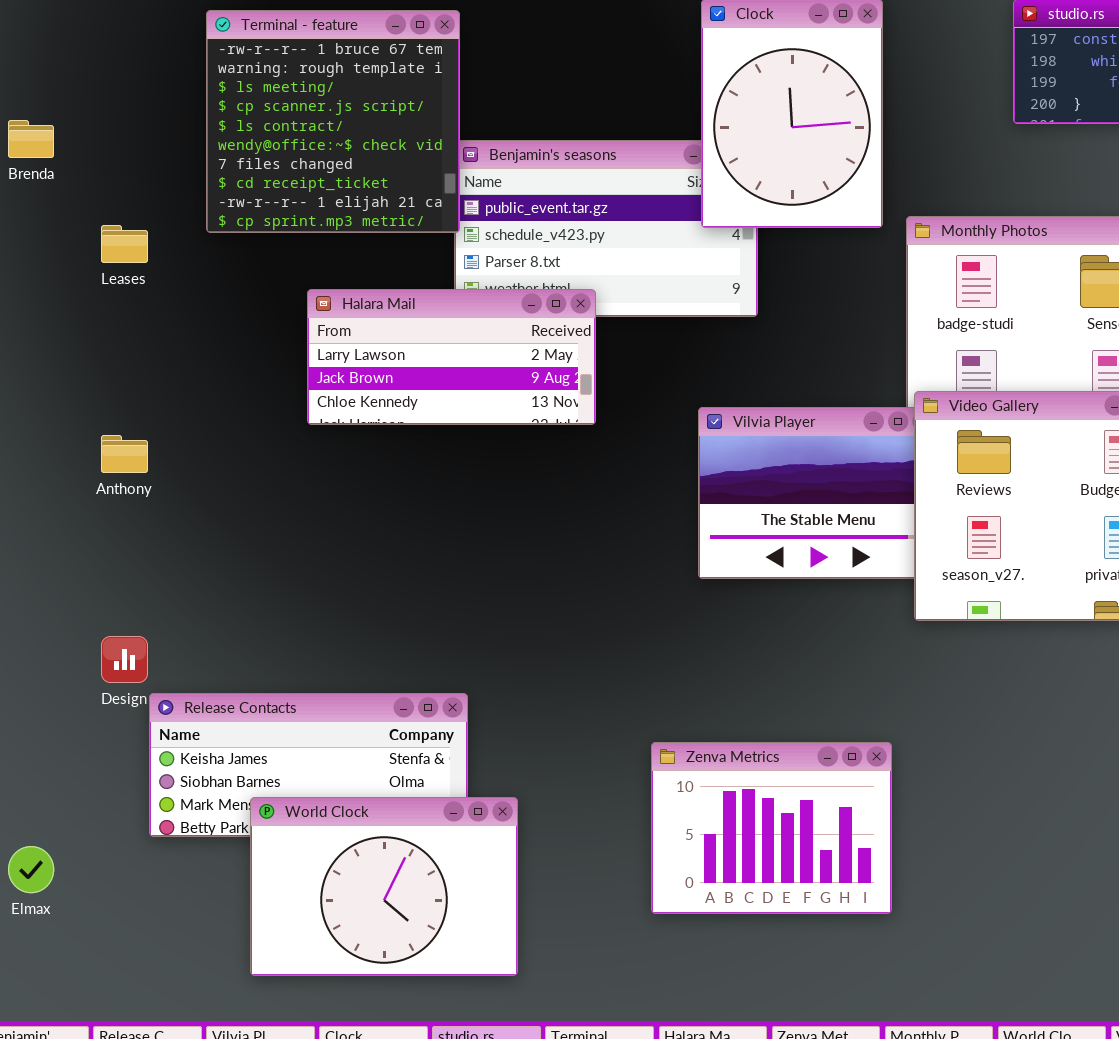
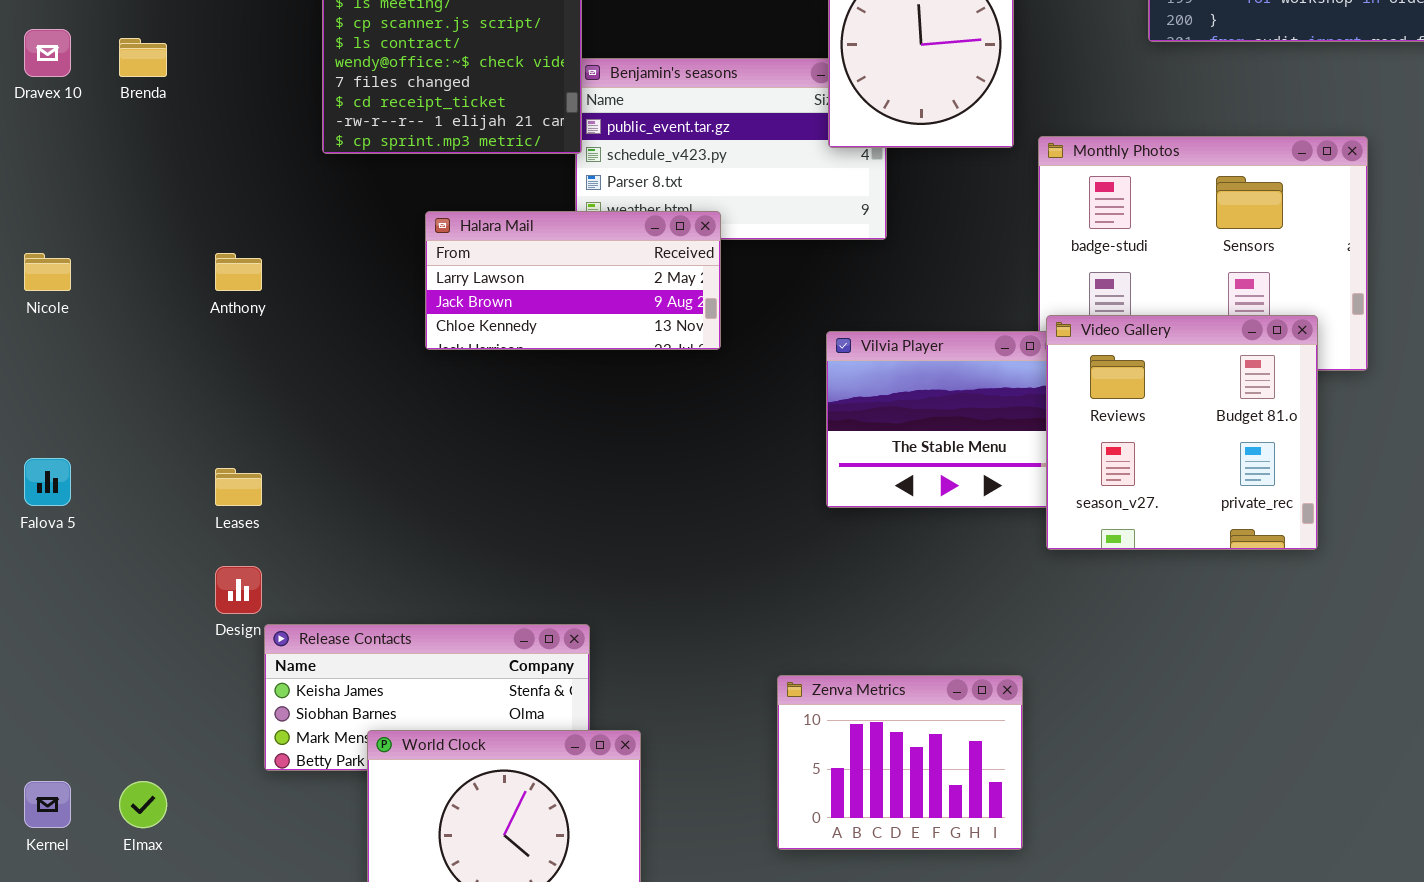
Leases: [101,225,148,263] -> [215,468,262,506], moved
Anthony: [101,435,148,473] -> [215,253,262,291], moved

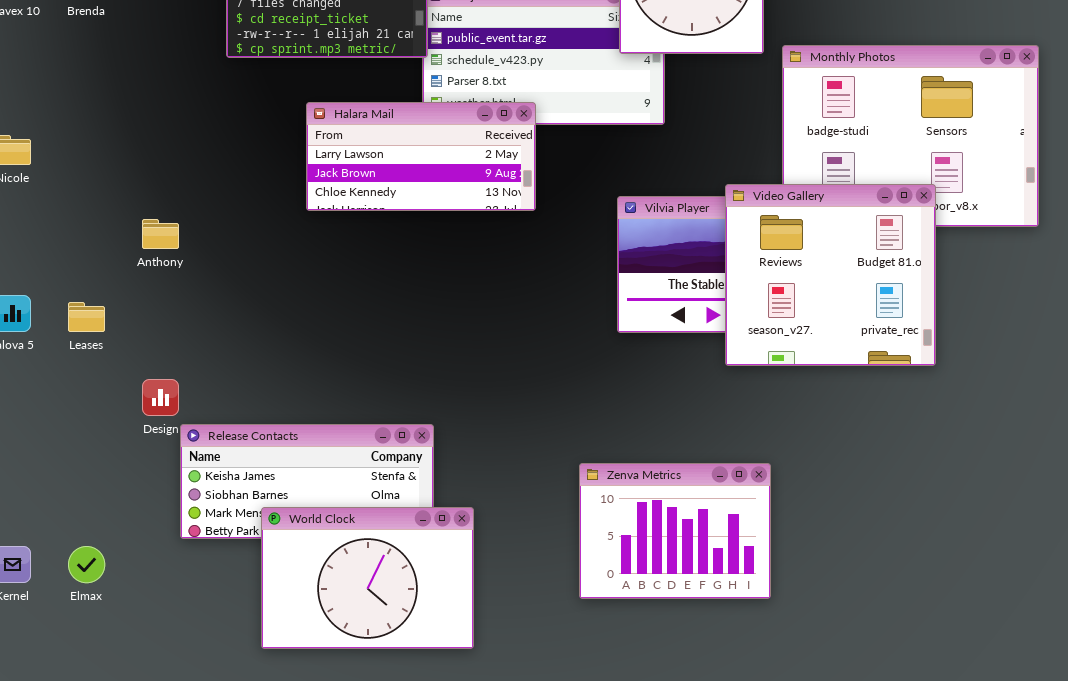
Anthony: [215,253,262,291] -> [142,219,179,249], moved
Video Gallery: [1046,315,1318,550] -> [725,184,936,366], moved
Leases: [215,468,262,506] -> [68,302,105,332], moved

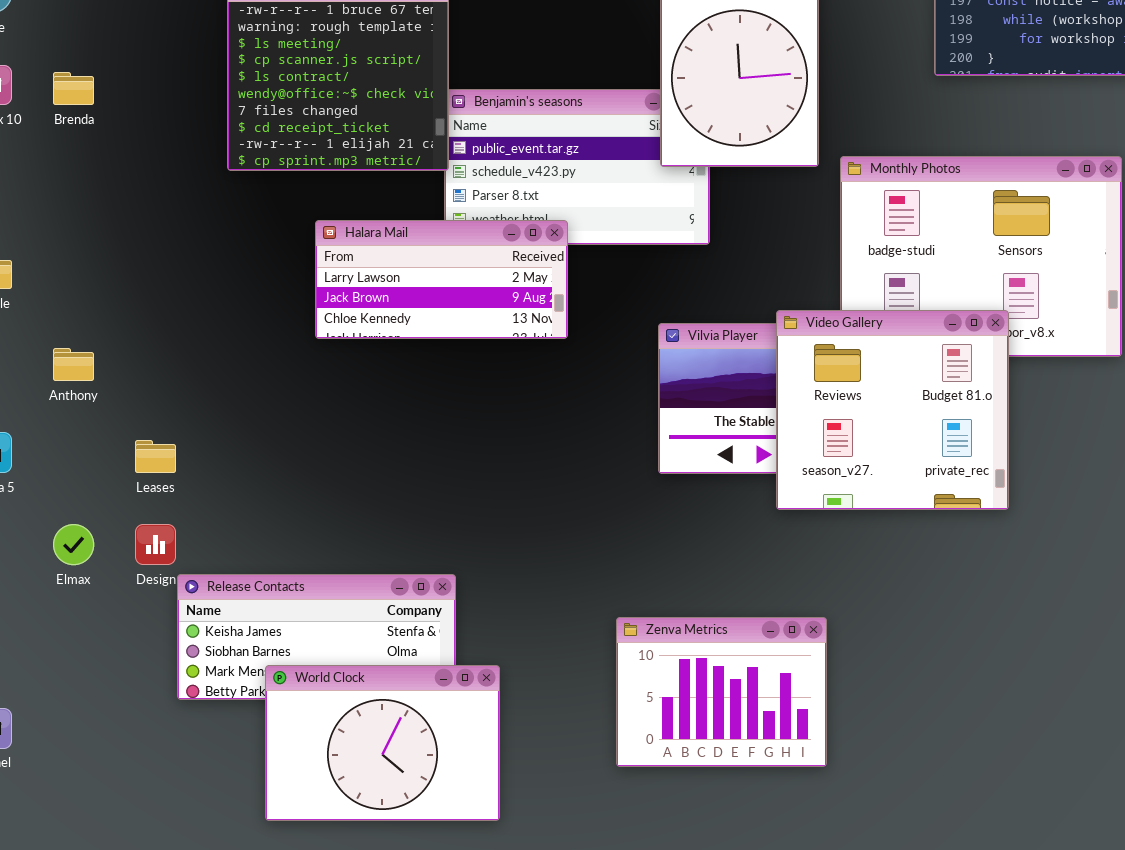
Anthony: [142,219,179,249] -> [53,348,94,381], moved
Leases: [68,302,105,332] -> [135,440,176,473], moved
Elmax: [68,546,105,583] -> [53,524,94,565], moved

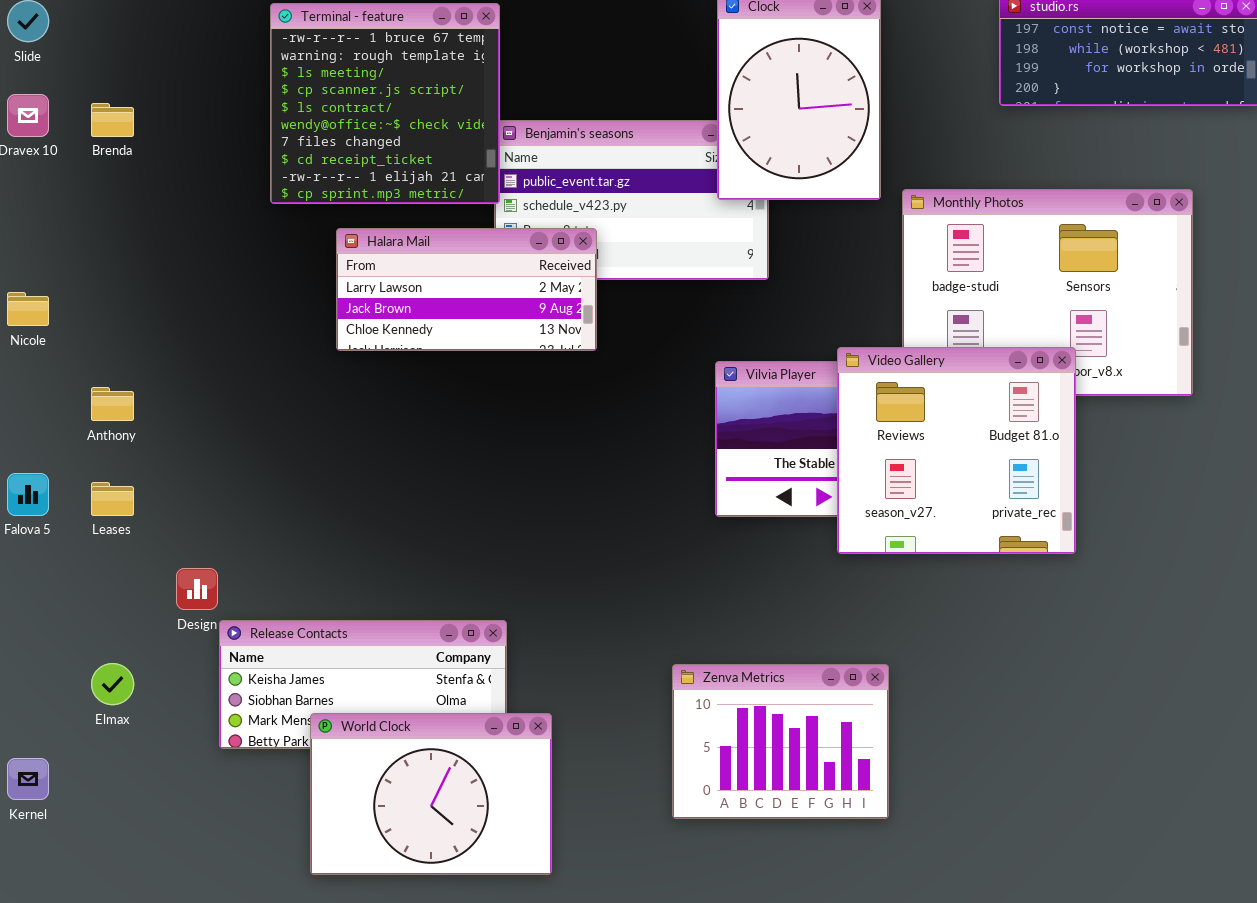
Halara Mail: [315,220,568,339] -> [336,228,597,351], moved
Leases: [135,440,176,473] -> [91,482,134,516], moved
Elmax: [53,524,94,565] -> [91,663,134,705], moved

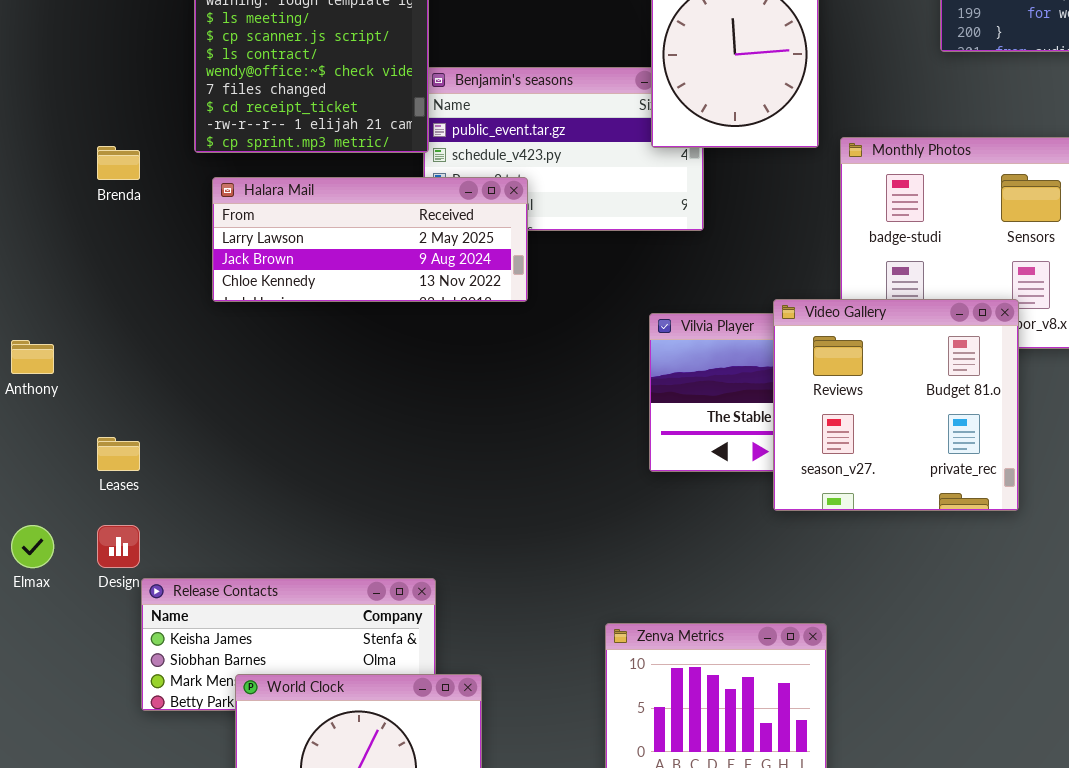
Brenda: [91,103,134,137] -> [97,146,140,180], moved
Halara Mail: [336,228,597,351] -> [212,177,528,302], resized
Leases: [91,482,134,516] -> [97,437,140,471], moved
Elmax: [91,663,134,705] -> [11,525,54,568], moved

